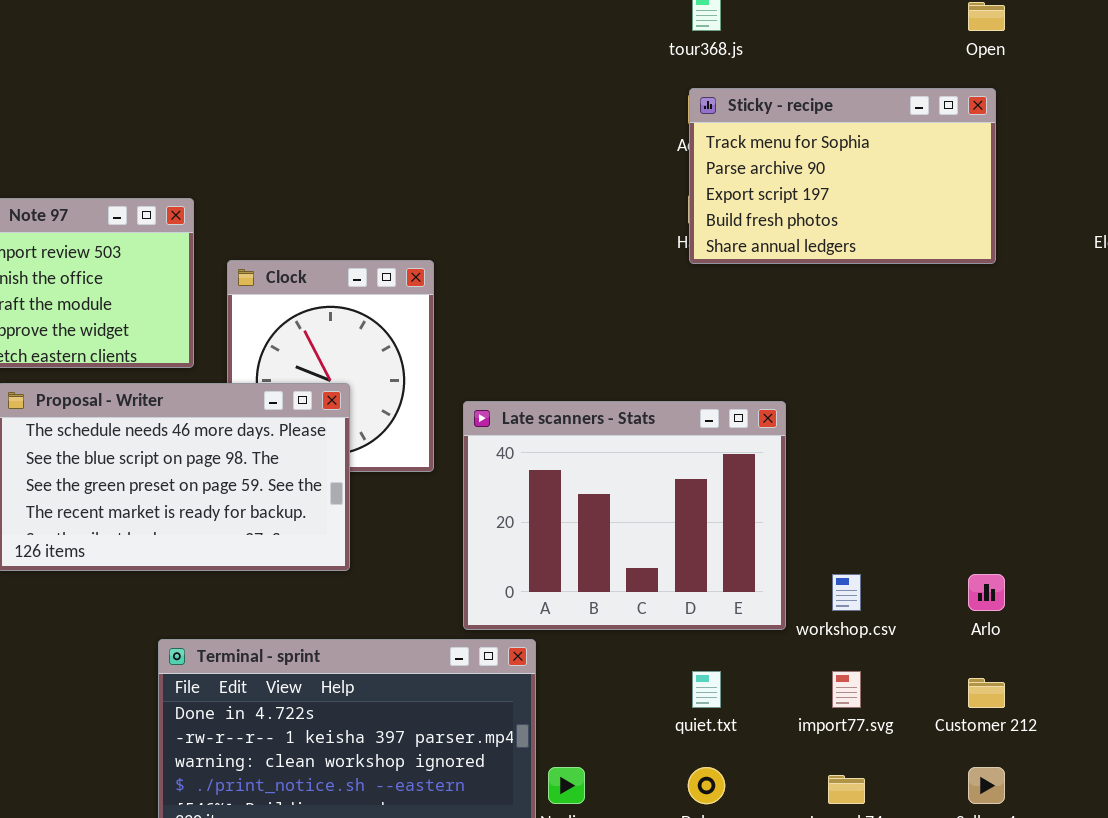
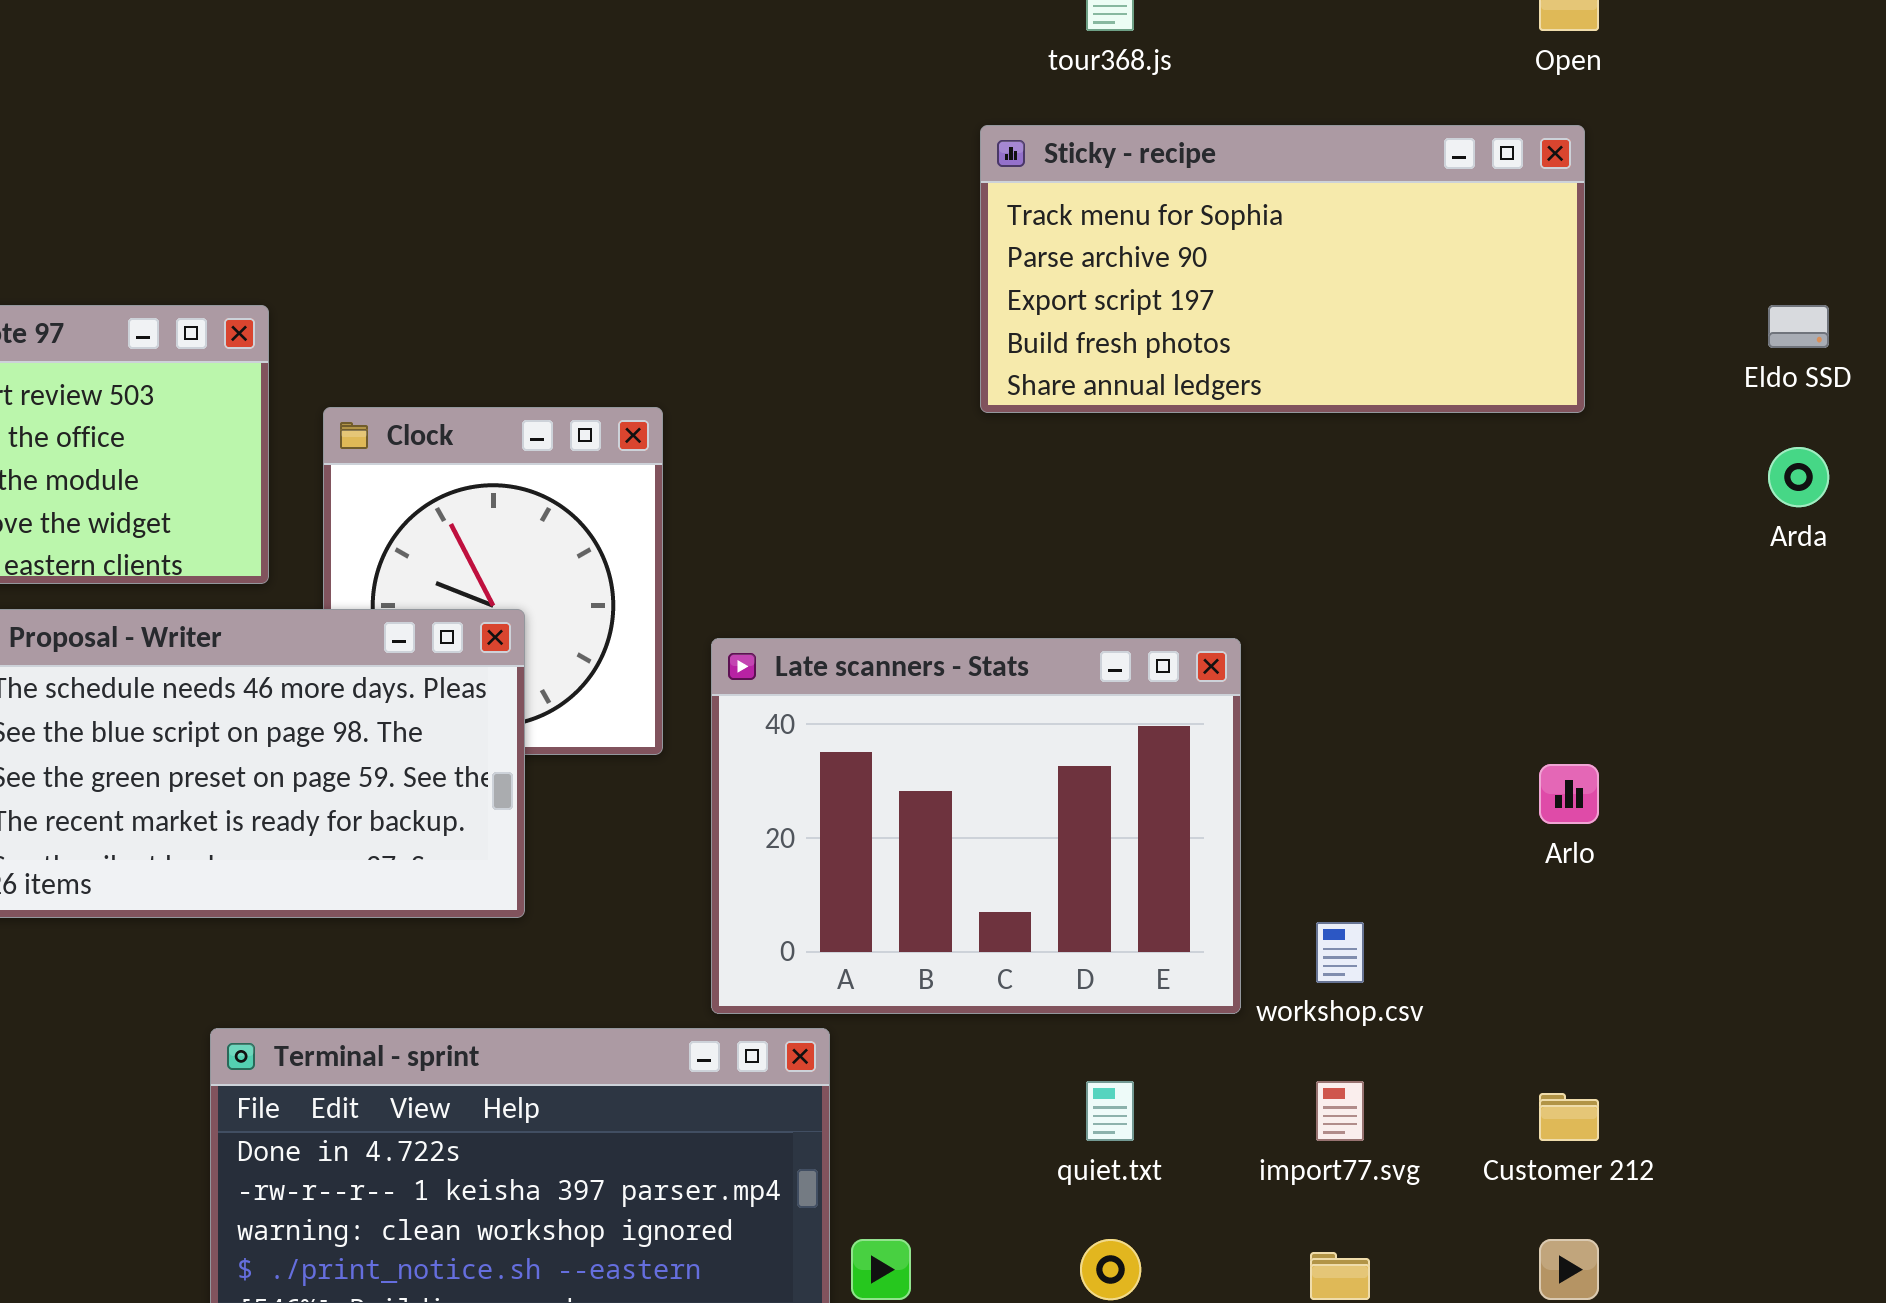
Sticky - recipe: [689,88,996,264] -> [980,125,1585,413], resized
Arlo: [968,574,1005,611] -> [1539,764,1599,824], moved

